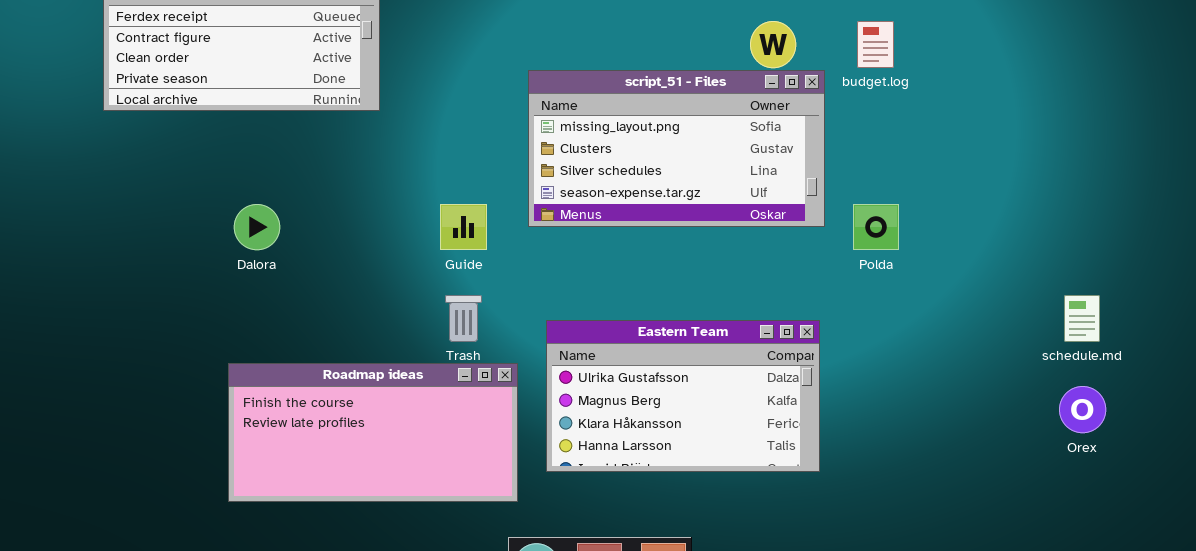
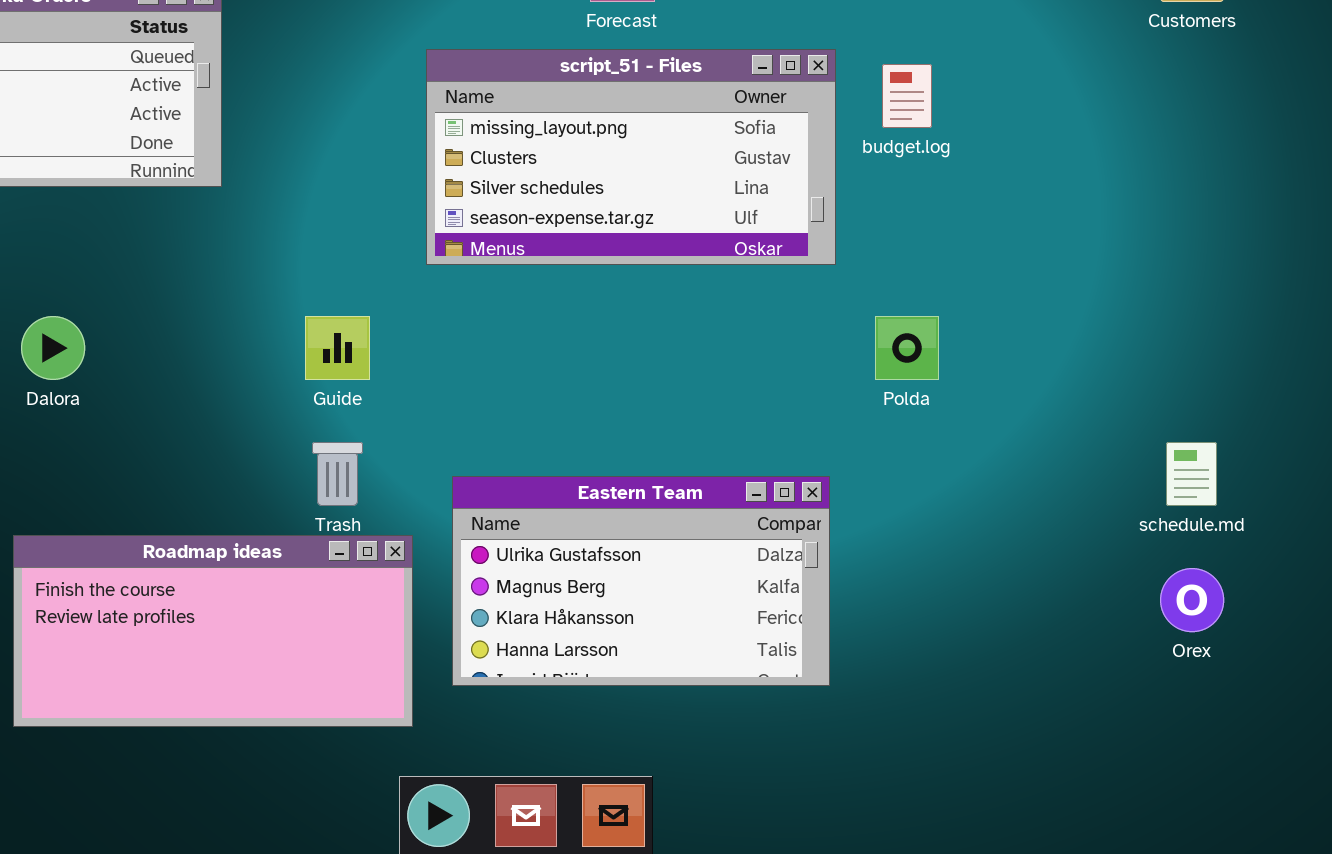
script_51 - Files: [528,70,825,227] -> [426,49,836,265], moved

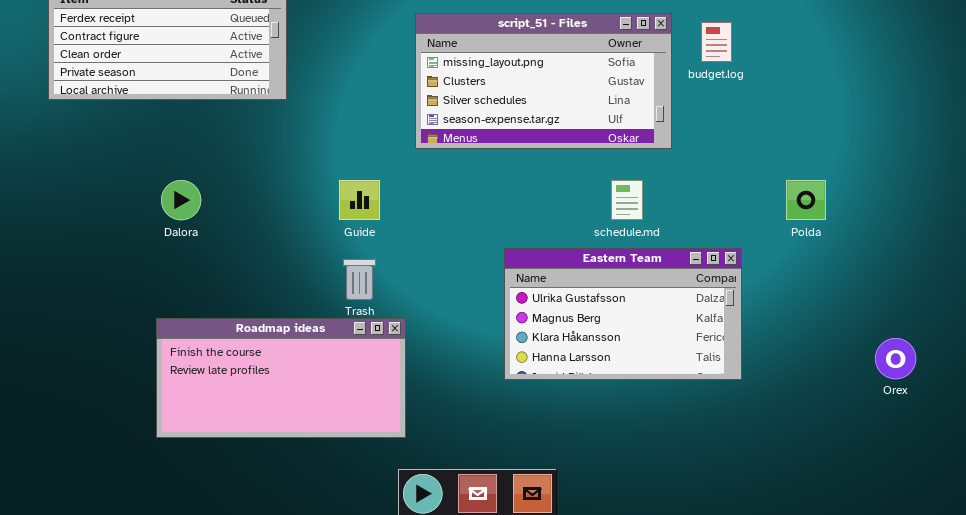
Polda: [875,316,939,380] -> [786,180,826,220], moved
schedule.md: [1166,442,1217,506] -> [611,180,643,220], moved
Eastern Team: [452,476,830,686] -> [504,248,742,380], moved

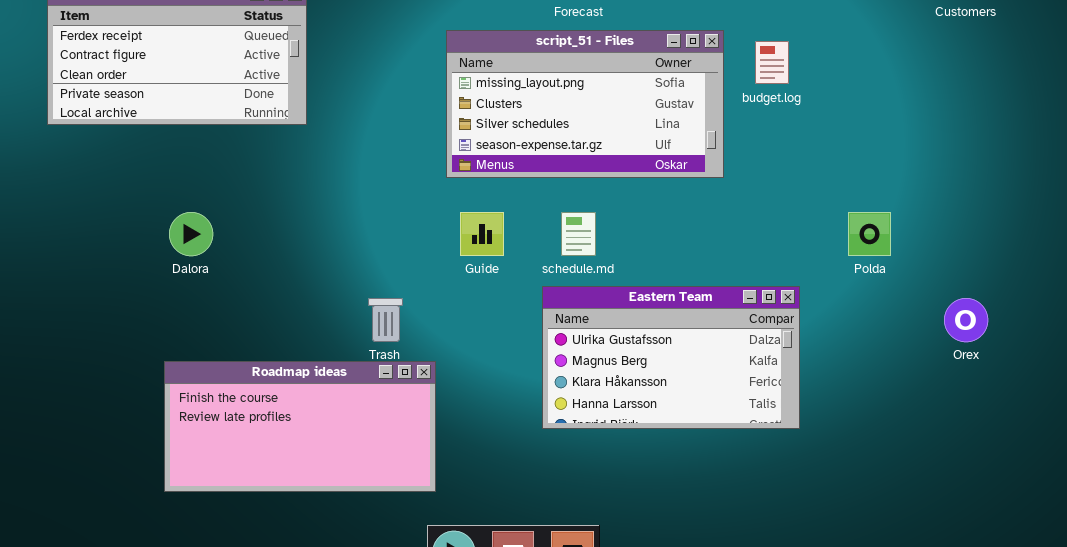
Guide: [339,180,380,220] -> [460,212,504,256], moved
schedule.md: [611,180,643,220] -> [561,212,596,256], moved
Orex: [875,338,916,379] -> [944,298,988,342], moved

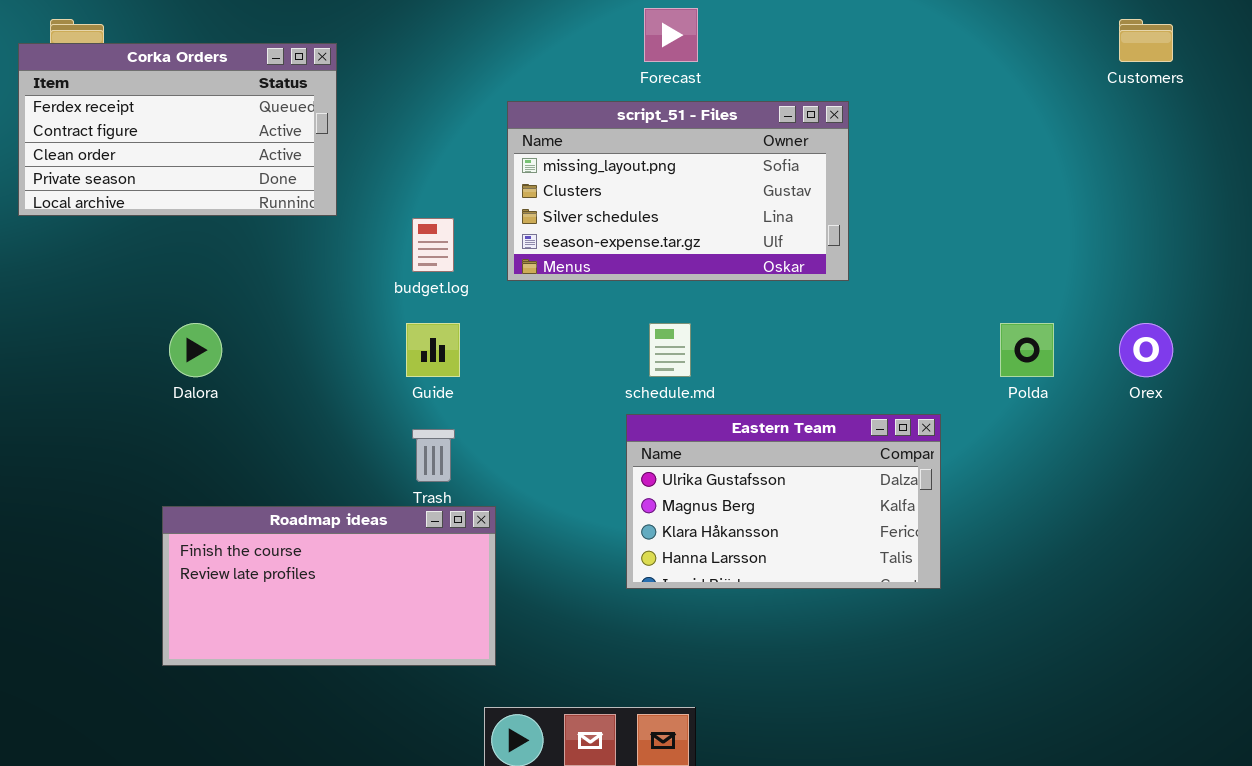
budget.log: [755,41,789,84] -> [412,218,454,272], moved
Guide: [460,212,504,256] -> [406,323,460,377], moved
Orex: [944,298,988,342] -> [1119,323,1173,377], moved

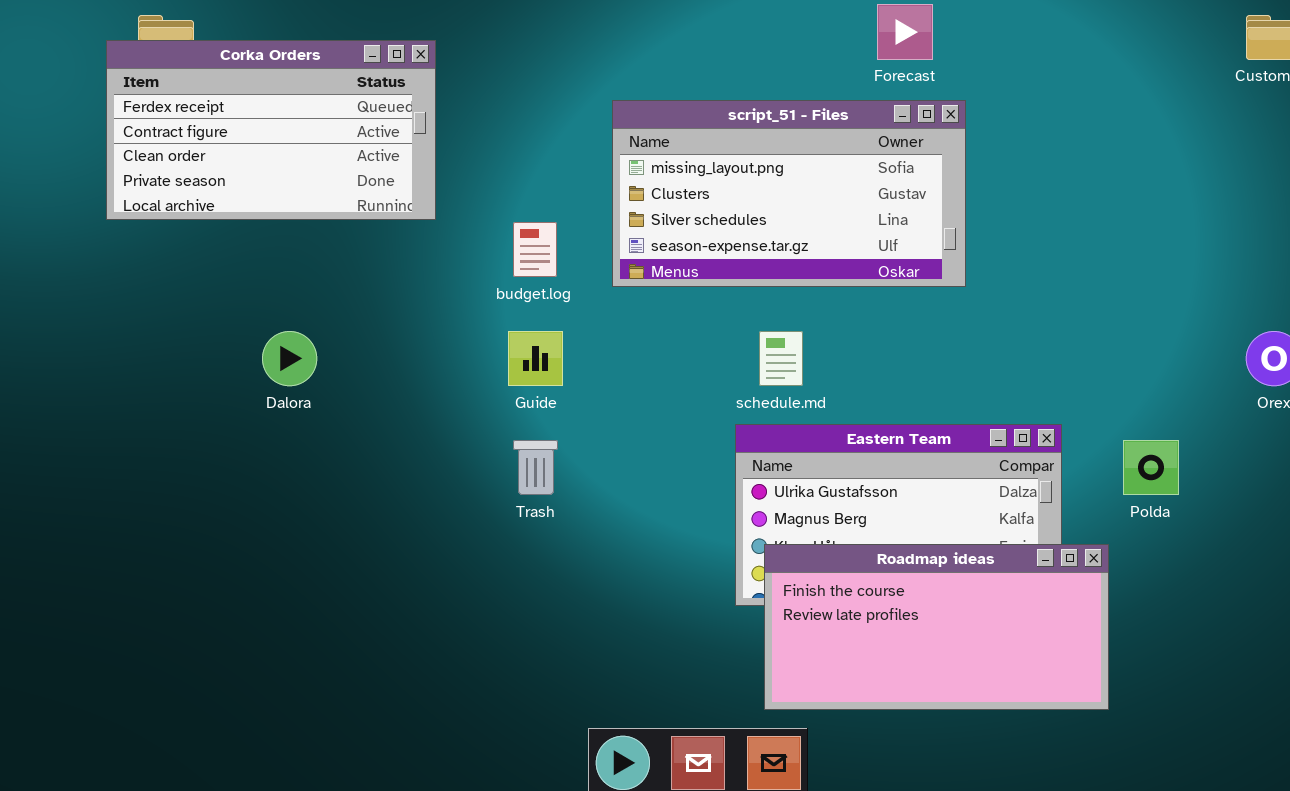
Forecast: [644,8,698,62] -> [877,4,933,60], moved
Polda: [1000,323,1054,377] -> [1123,440,1179,495], moved
Roadmap ideas: [162,506,496,666] -> [764,544,1109,710], moved

